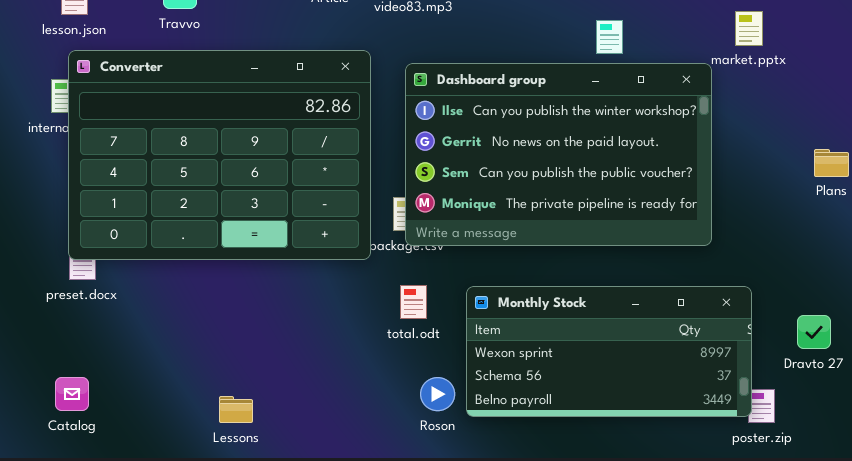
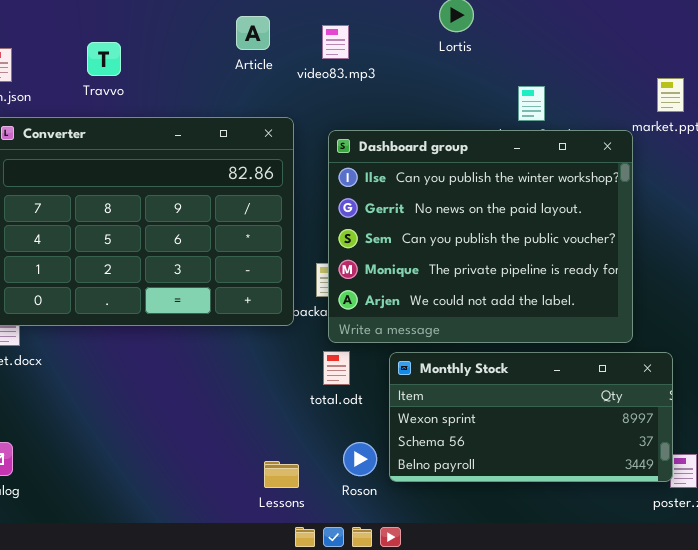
Dashboard group: [405,63,712,246] -> [328,130,633,343], resized
Lessons: [219,396,253,423] -> [264,461,299,488], moved

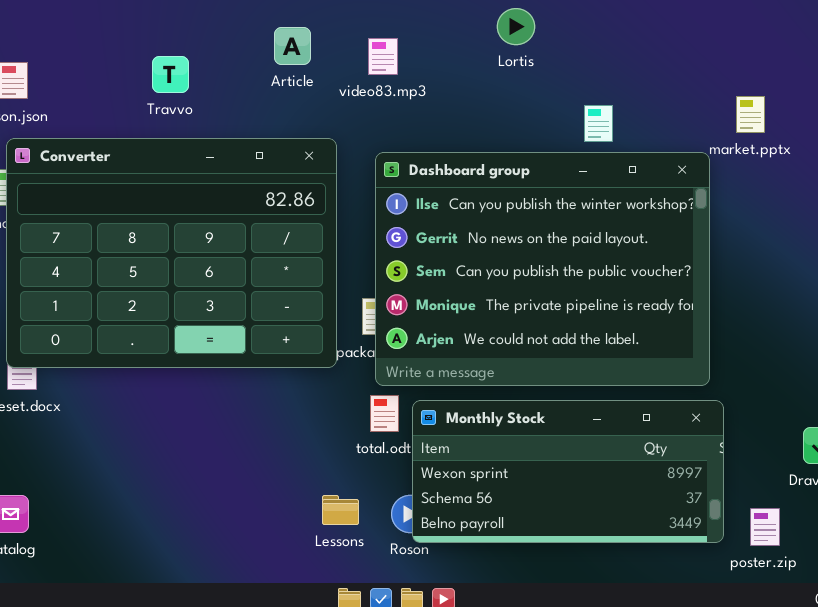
Travvo: [87,42,121,76] -> [152,56,189,93], moved
Monthly Stock: [389,352,673,482] -> [412,400,724,543], moved
Lessons: [264,461,299,488] -> [322,495,359,525], moved

